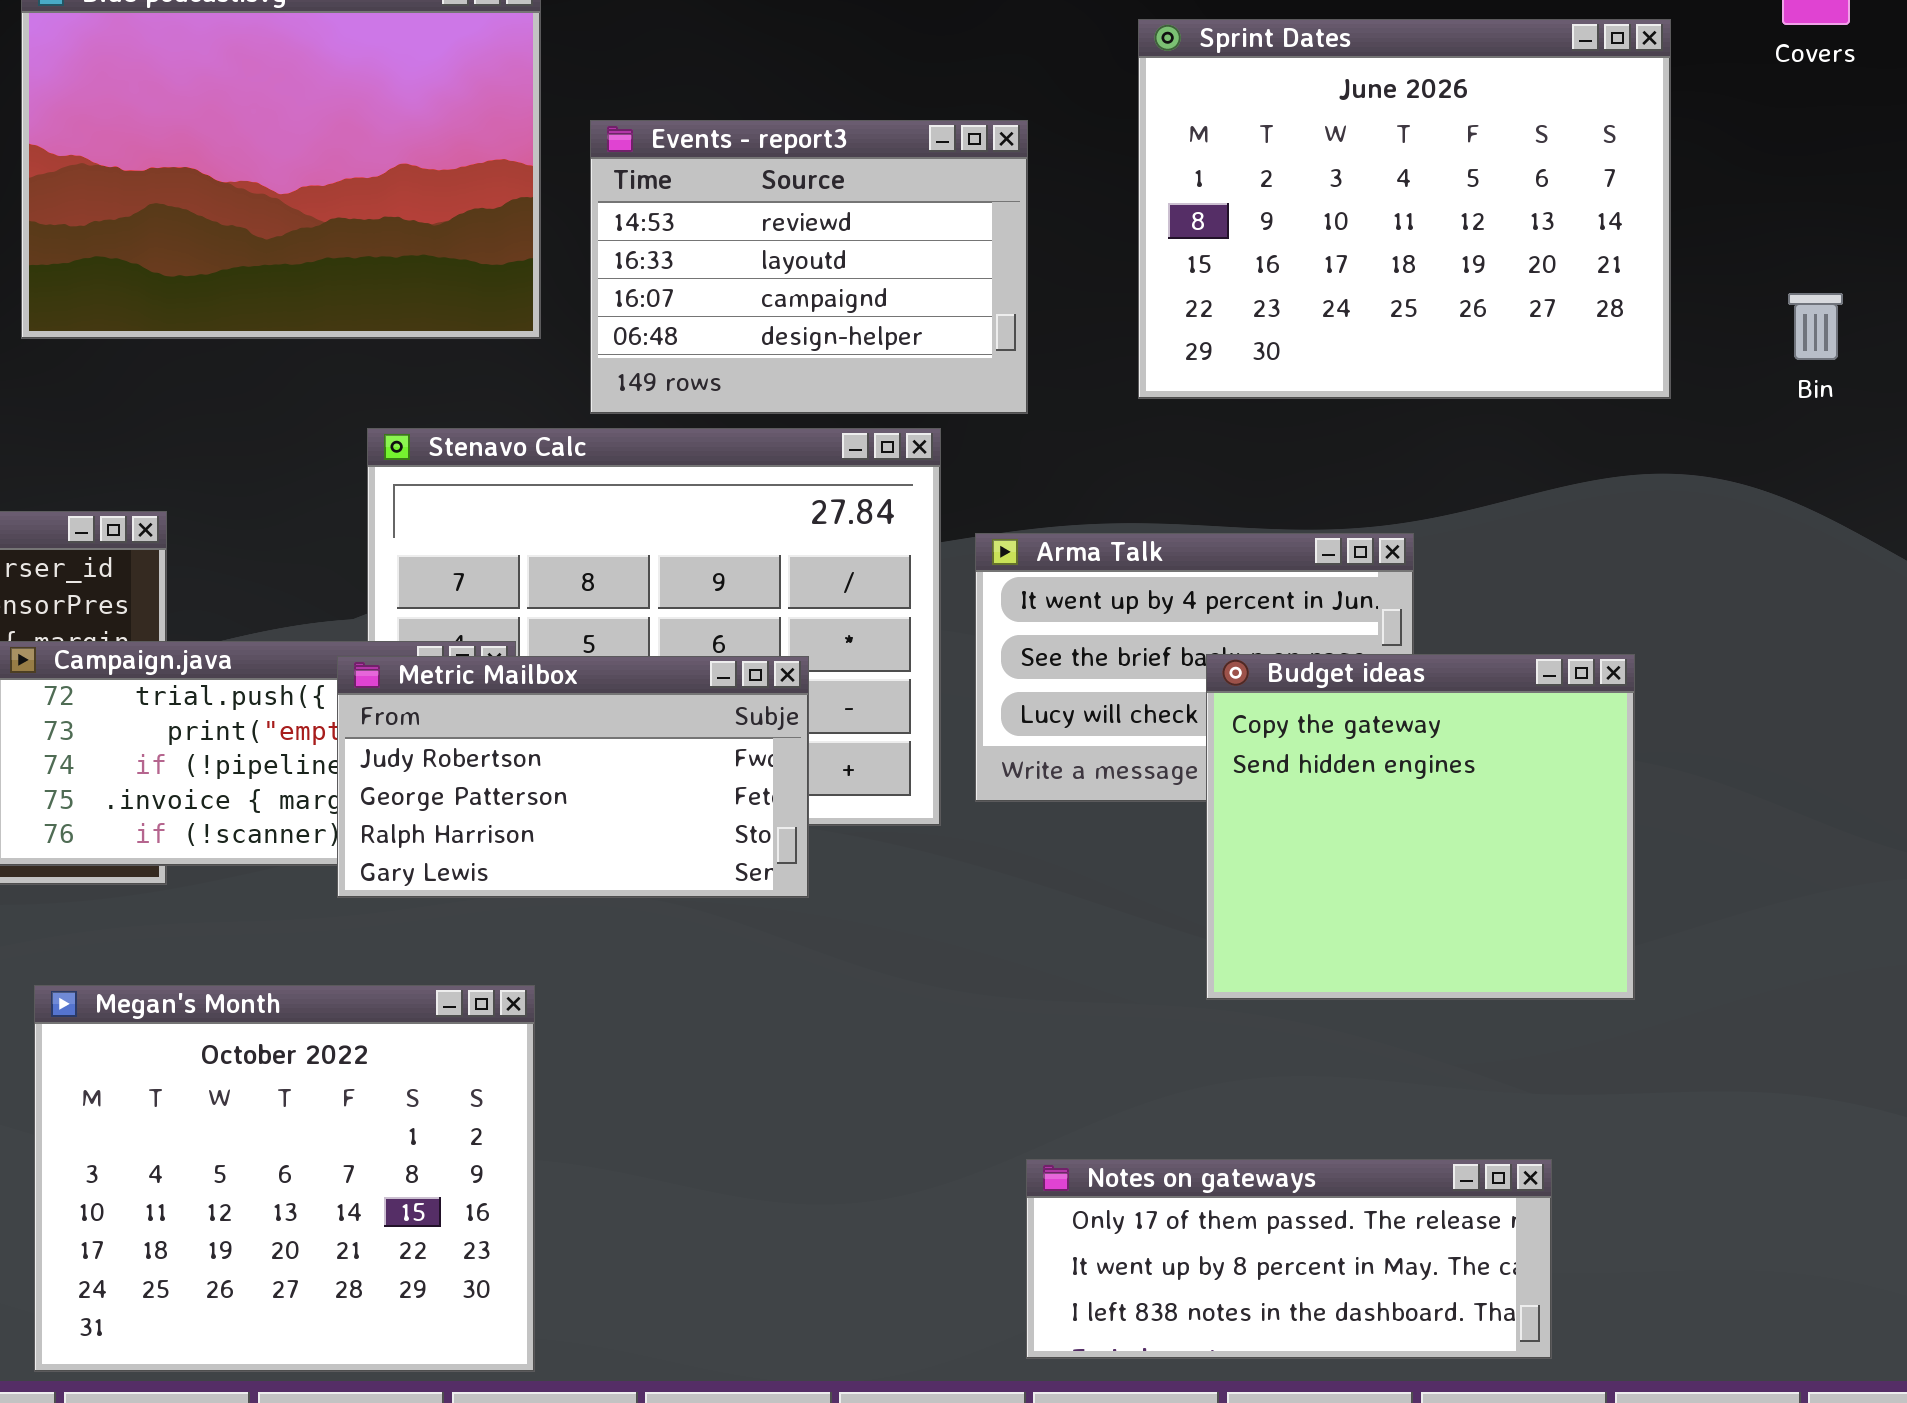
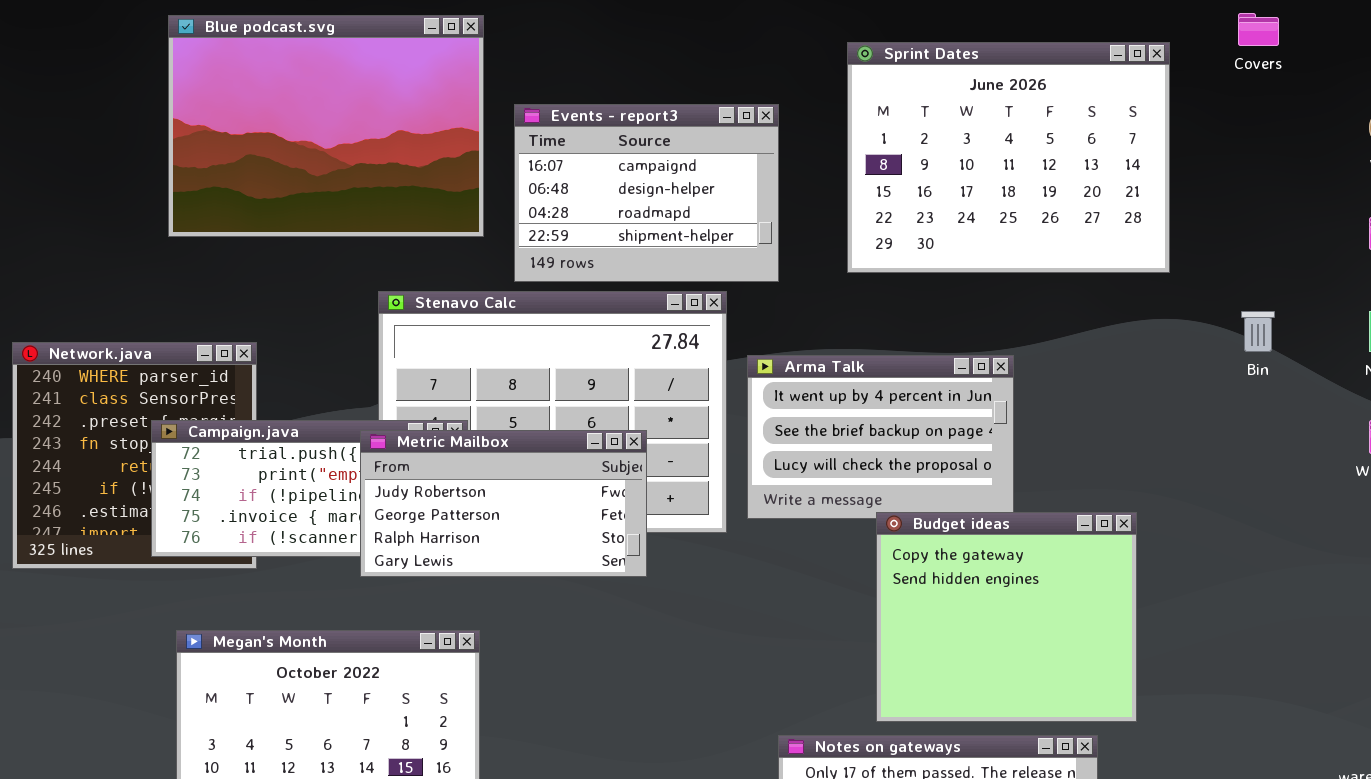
Events - report3: [590,120,1028,414] -> [514,104,779,282], scrolled down 2 rows
Bin: [1788,293,1843,360] -> [1241,311,1275,352], moved
Budget ideas: [1206,654,1635,1000] -> [876,512,1137,722], moved

